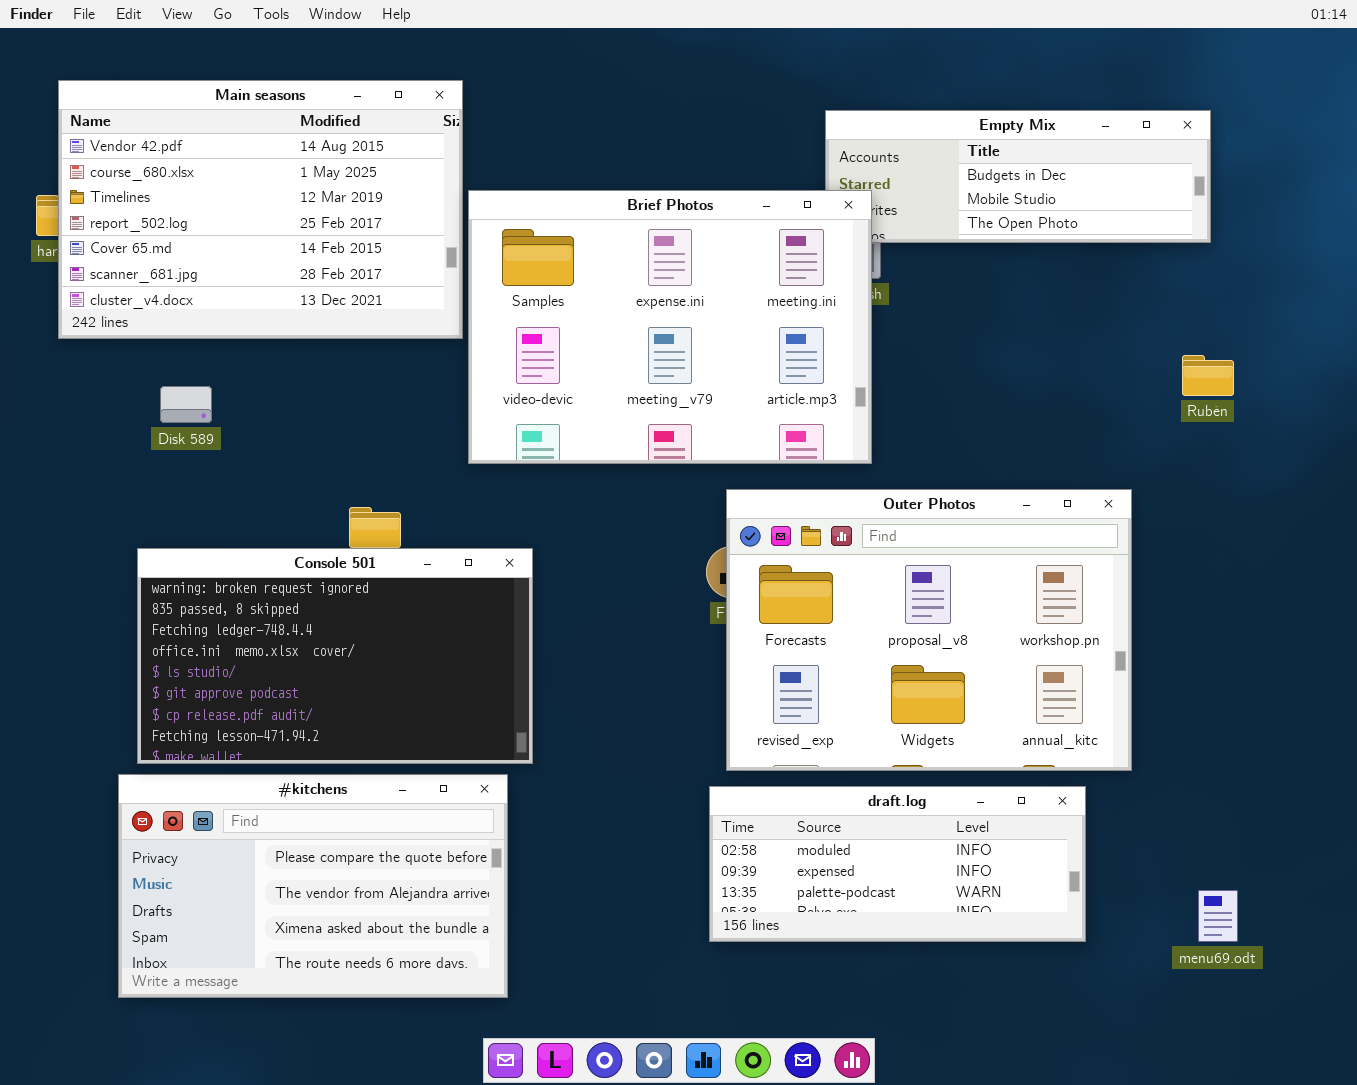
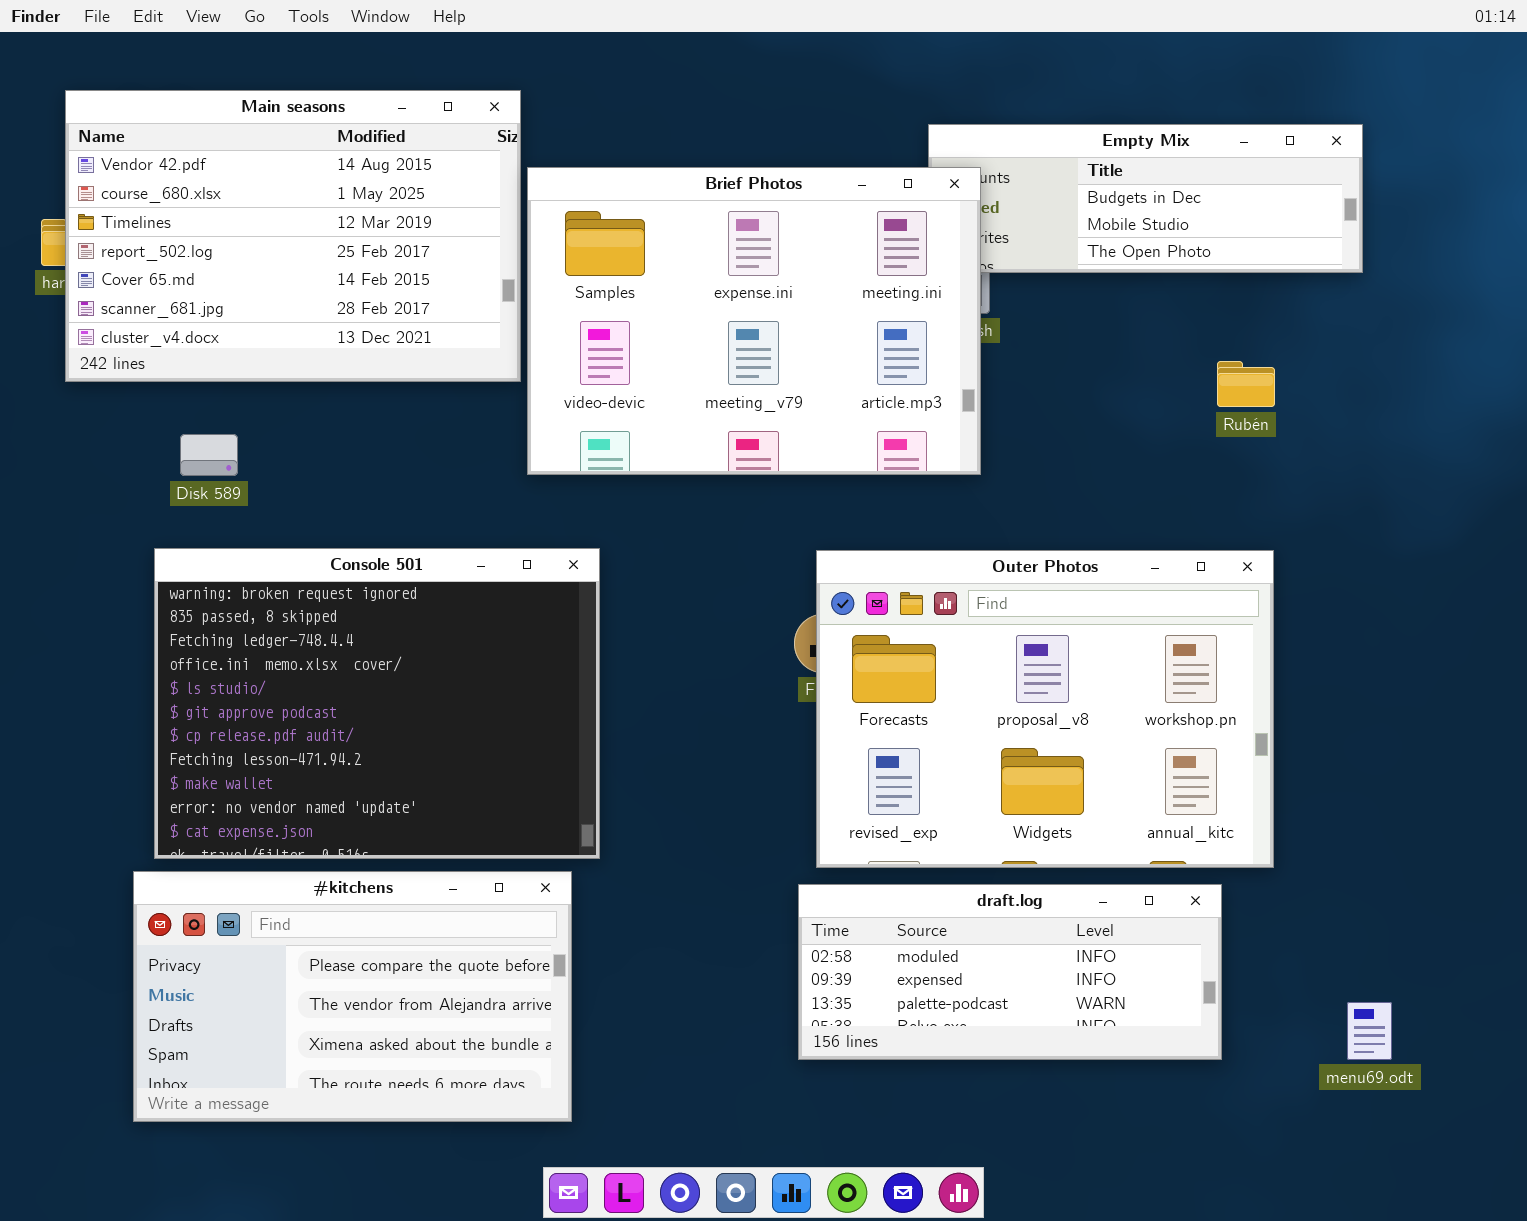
Brief Photos: [468,190,872,464] -> [527,167,981,475], moved
Rubén: [1182,355,1234,396] -> [1217,361,1275,407], moved
Console 501: [137,548,533,764] -> [154,548,600,859], resized

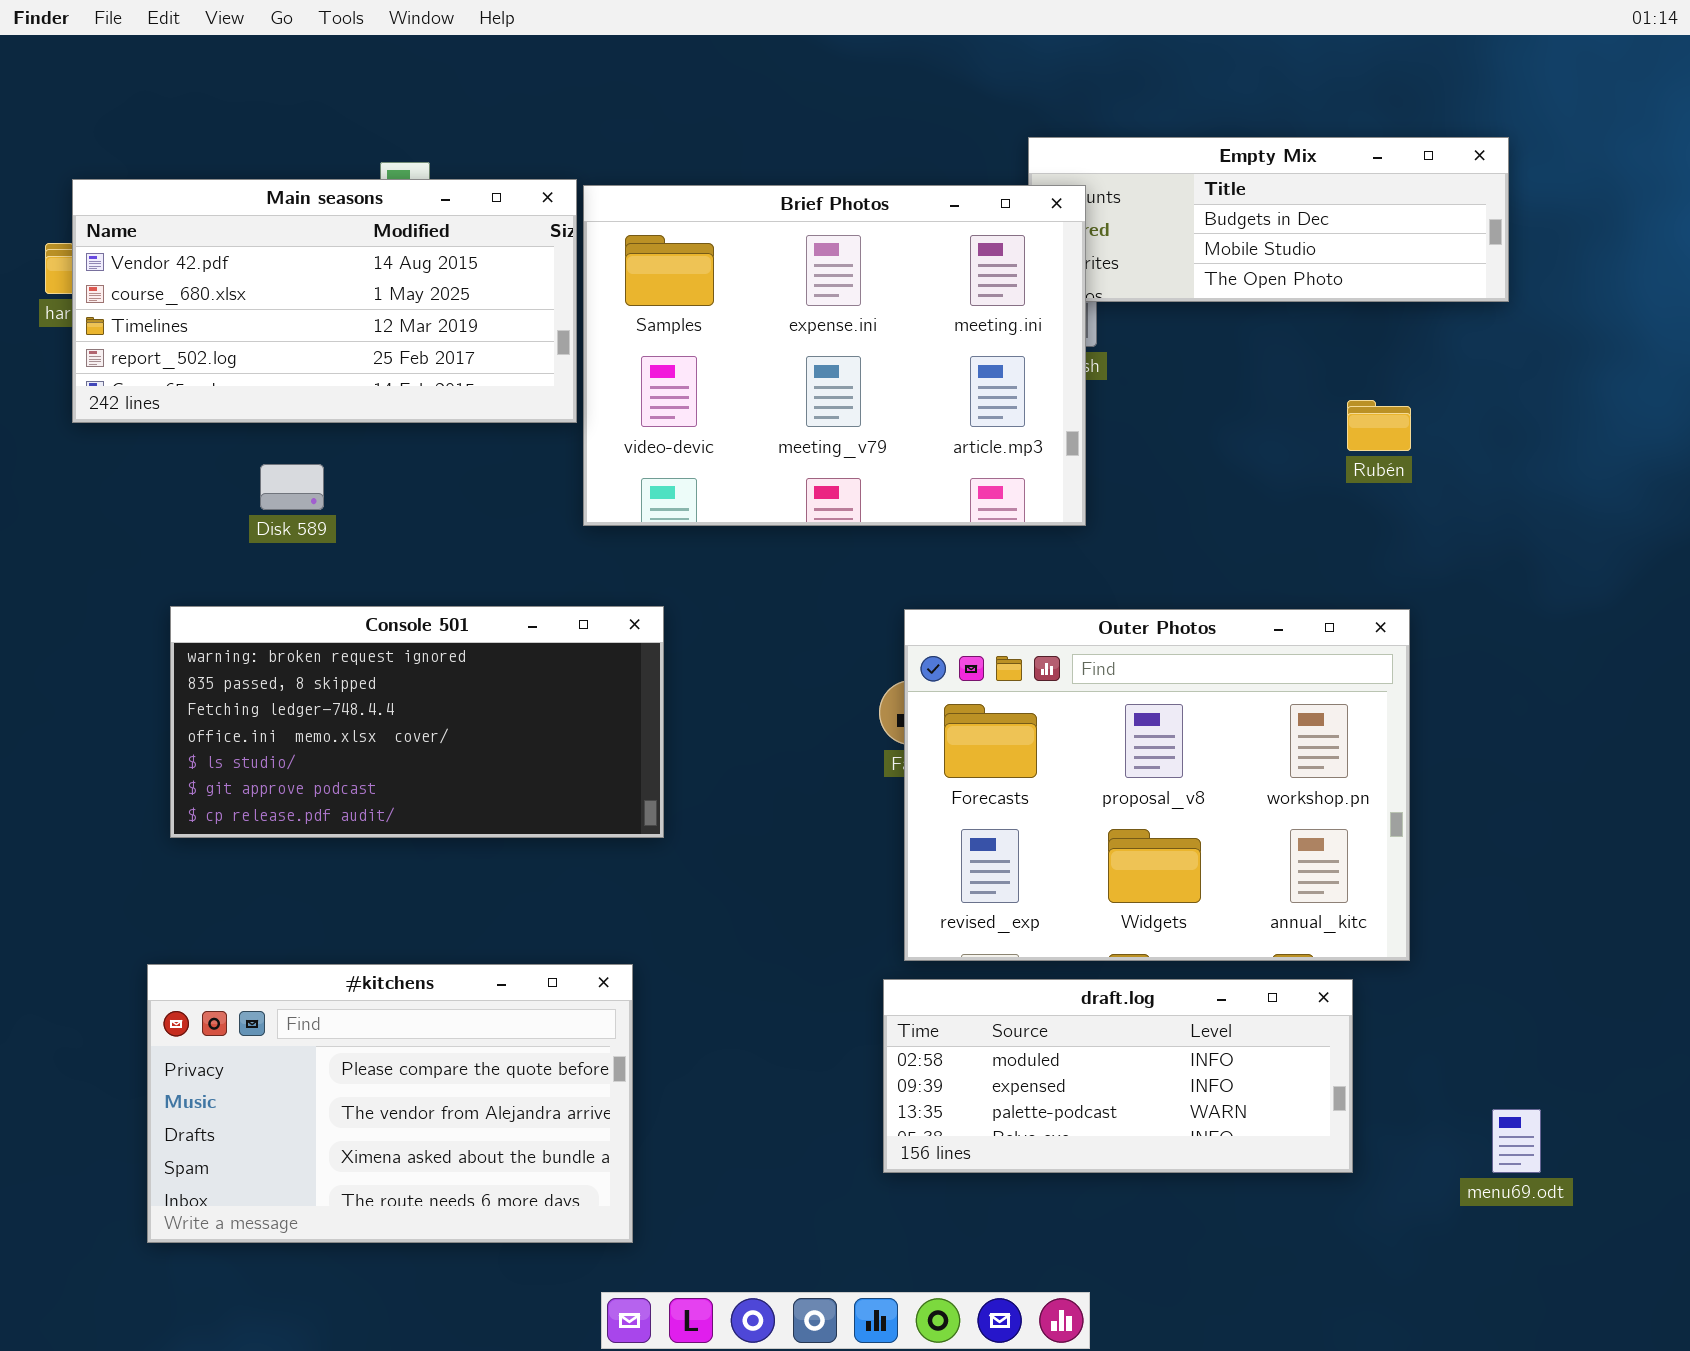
Main seasons: [65,90,521,382] -> [72,179,577,423], resized
Disk 589: [180,434,238,476] -> [260,464,324,510], moved
Console 501: [154,548,600,859] -> [170,606,664,838], resized

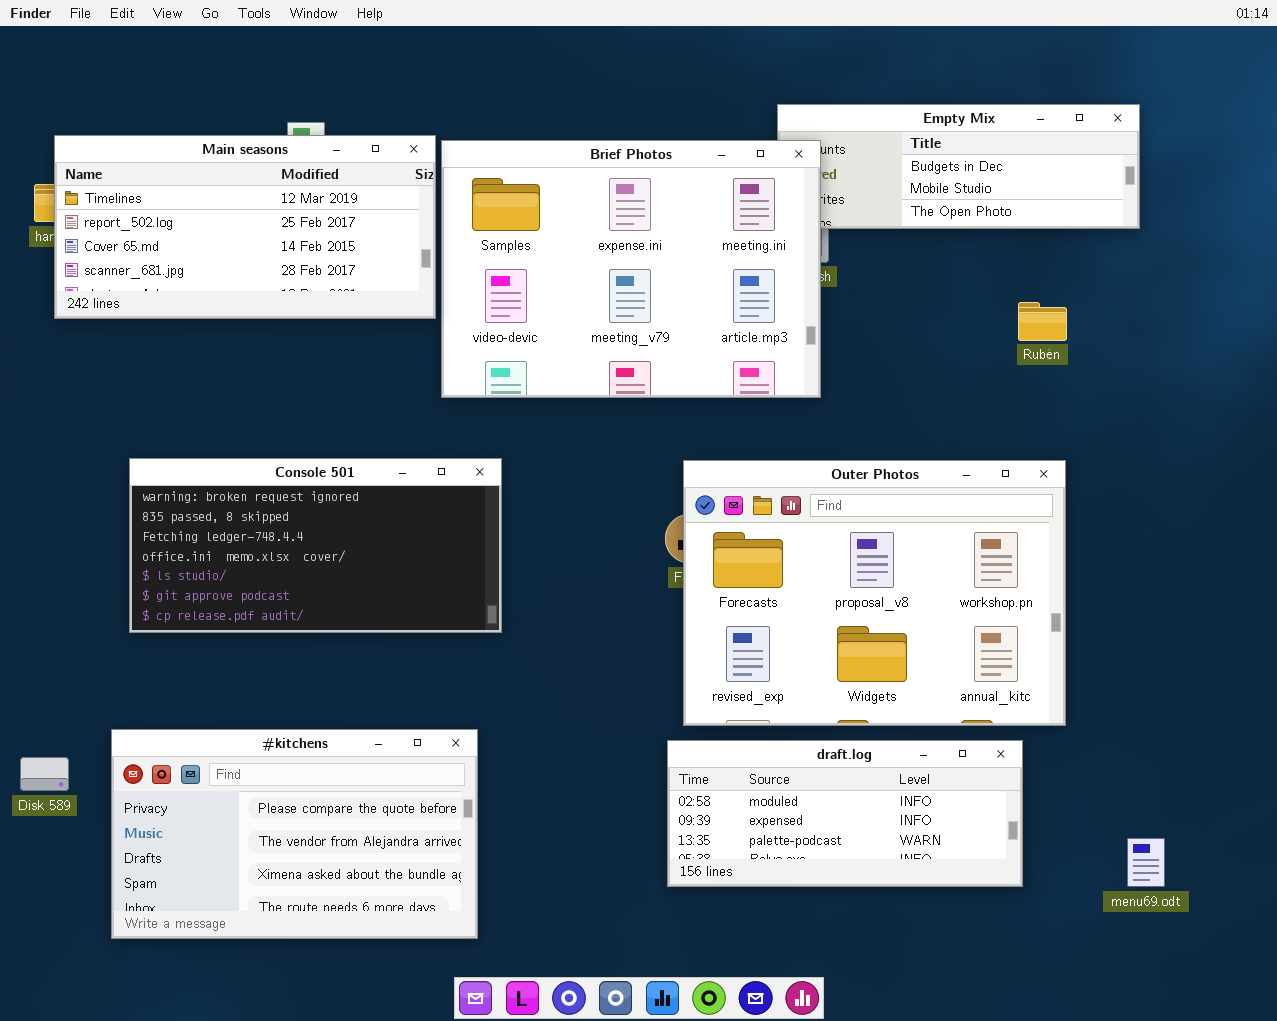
Main seasons: [72,179,577,423] -> [54,135,436,319], scrolled down 2 rows
Disk 589: [260,464,324,510] -> [20,757,69,791], moved

